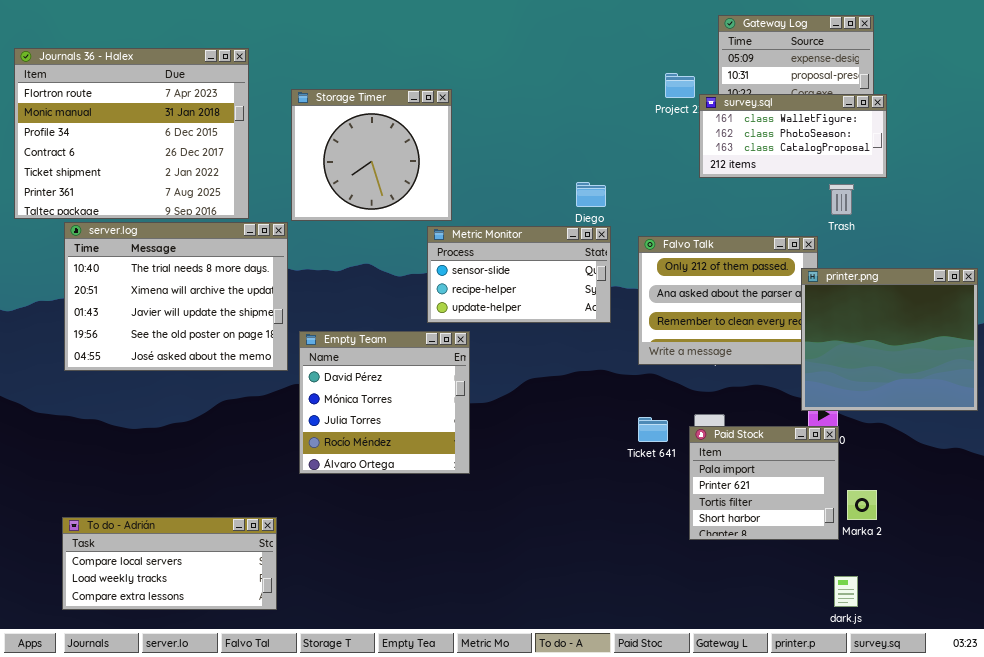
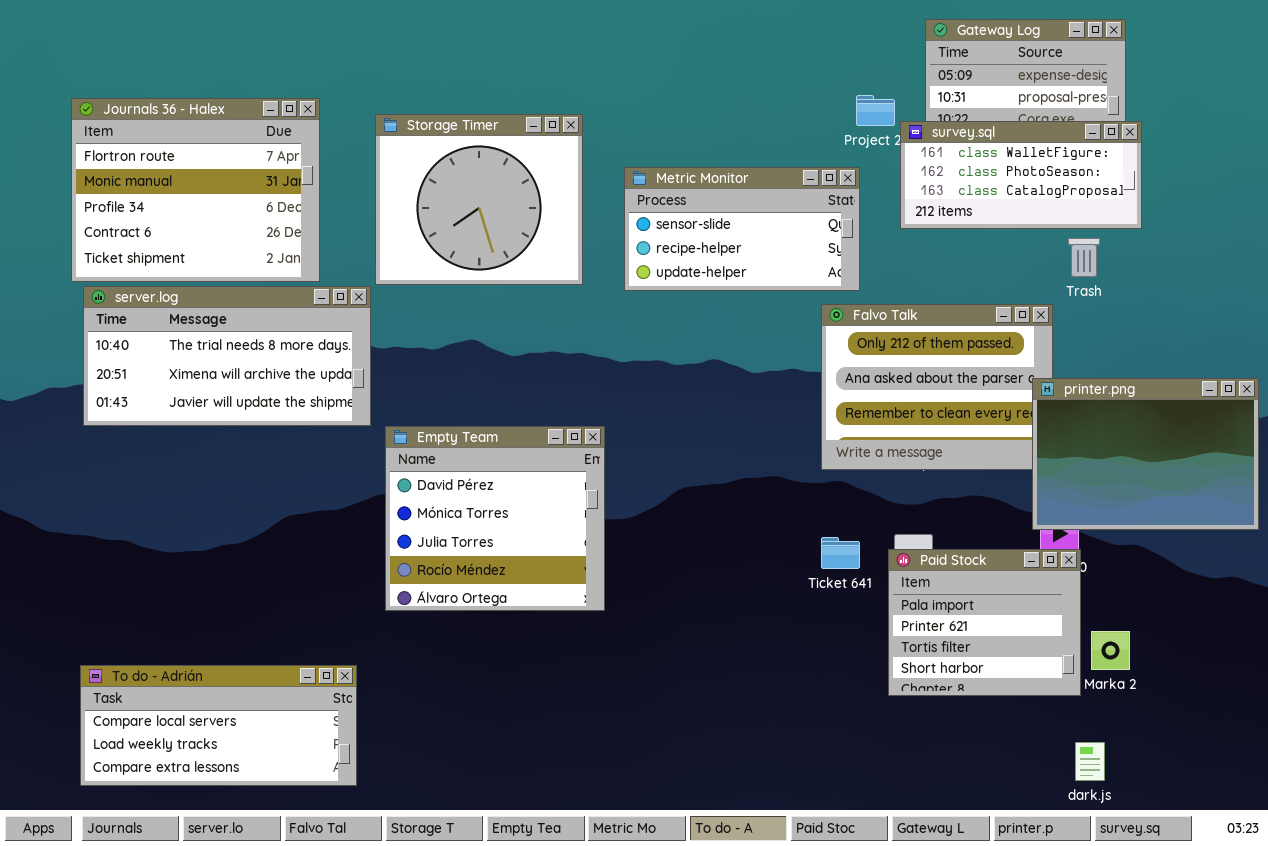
Journals 36 - Halex: [14,48,249,219] -> [71,98,320,282], resized
server.log: [64,222,288,371] -> [83,286,371,426], resized
Metric Monitor: [427,226,611,323] -> [624,167,860,291], moved
printer.png: [801,268,978,411] -> [1032,378,1259,530], resized

